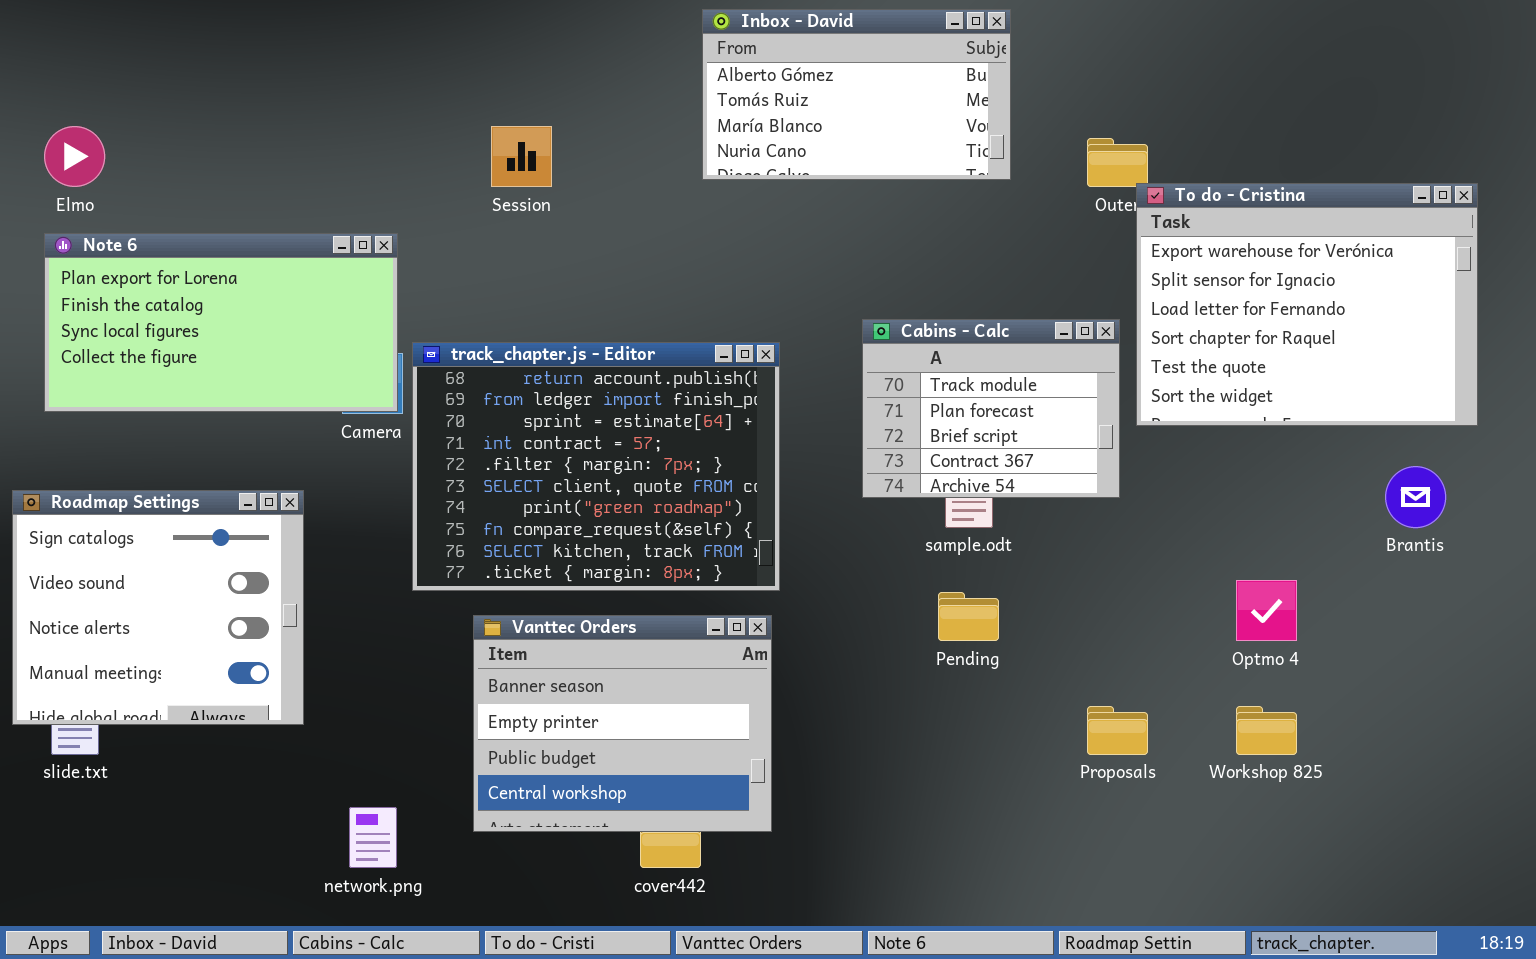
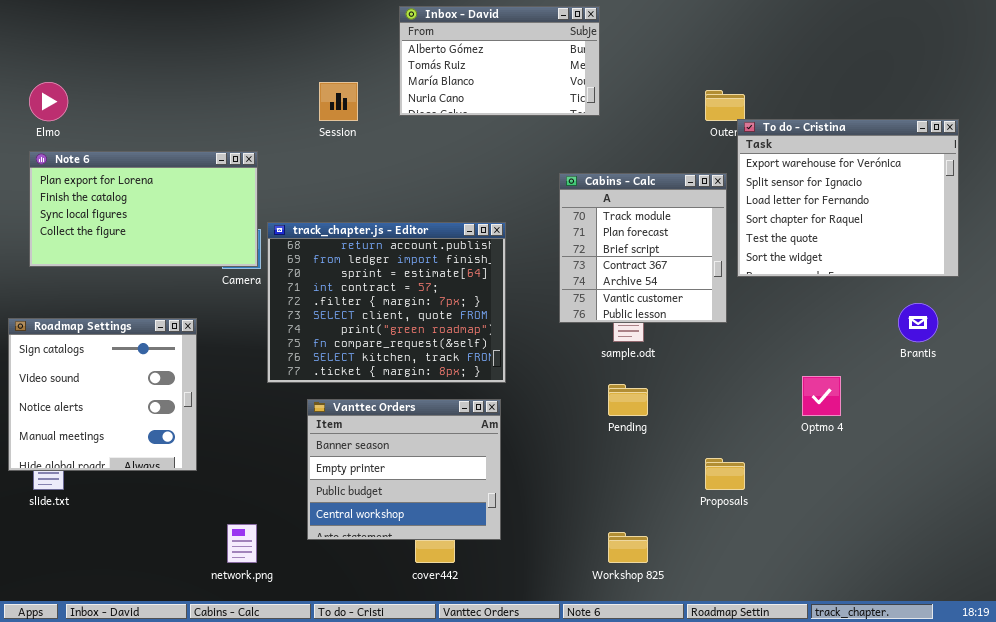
Inbox - David: [702,9,1011,180] -> [399,6,600,116], moved
Cabins - Calc: [862,319,1120,498] -> [559,173,727,323], resized
Workshop 825: [1236,706,1297,755] -> [608,532,648,563], moved

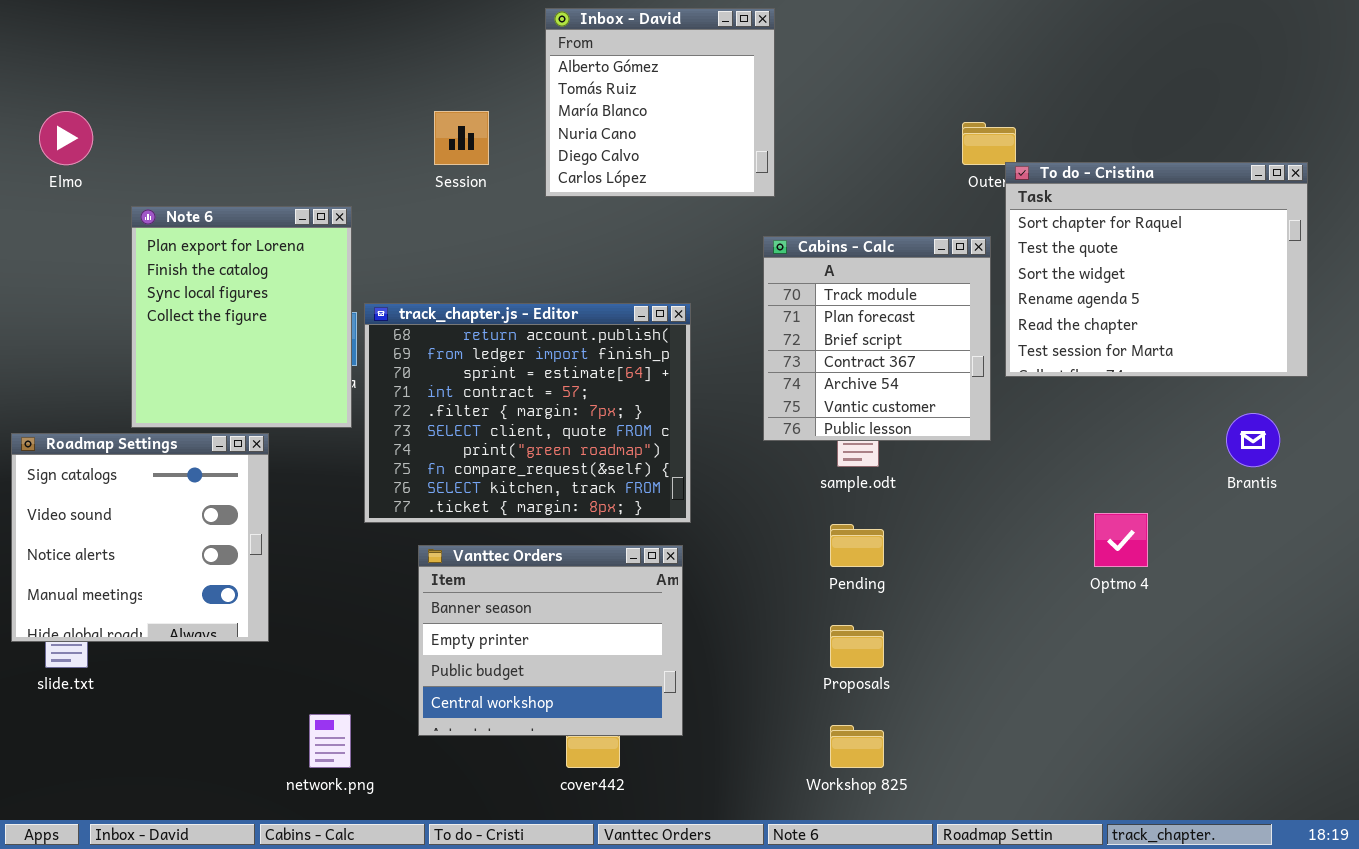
Inbox - David: [399,6,600,116] -> [545,8,775,197], resized
To do - Cristina: [737,119,959,277] -> [1005,162,1308,377], scrolled down 3 rows
Note 6: [29,151,258,267] -> [131,206,352,428], resized
Proposals: [705,458,745,490] -> [830,625,884,668], moved

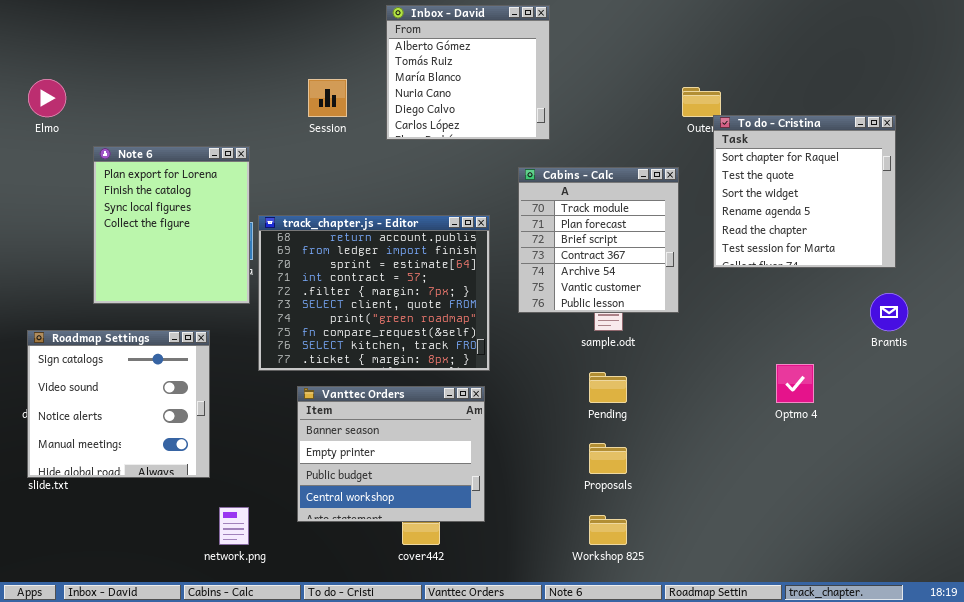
To do - Cristina: [1005,162,1308,377] -> [713,115,896,268], resized
Cabins - Calc: [763,236,991,441] -> [518,167,679,313], moved
Roadmap Settings: [11,433,269,642] -> [27,330,210,478], moved

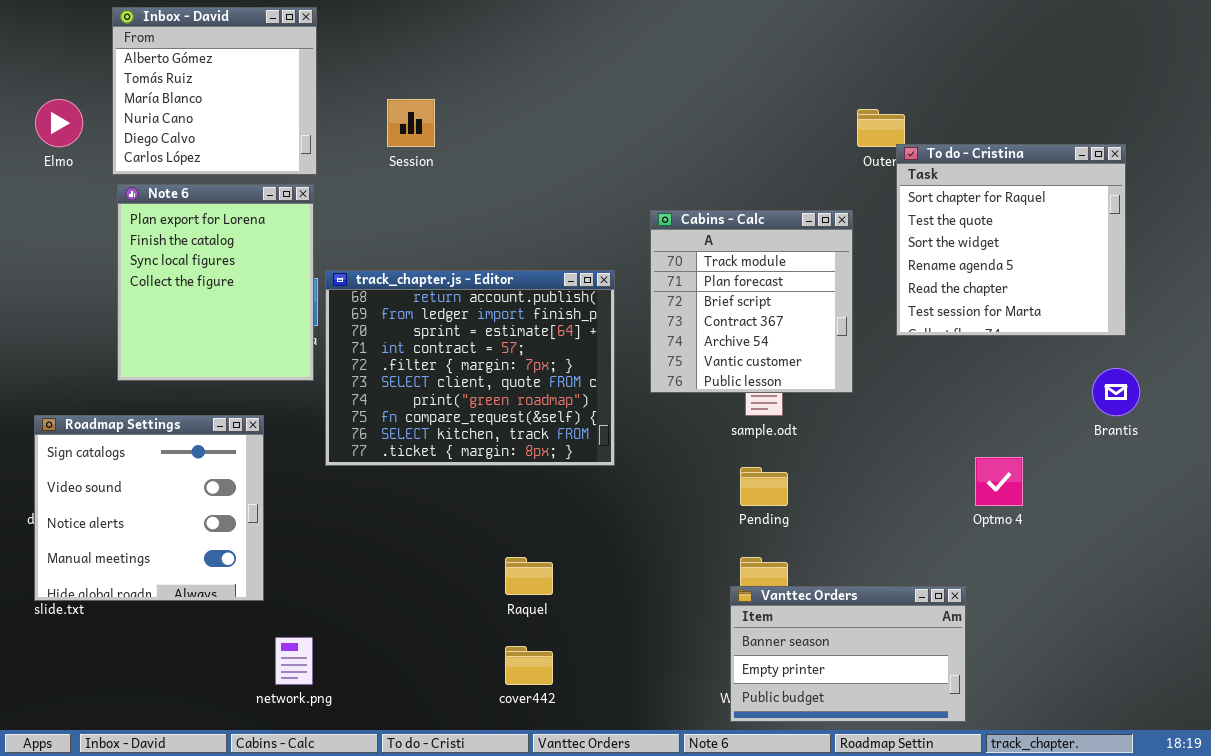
Inbox - David: [386,5,550,140] -> [112,7,317,175], moved
Vanttec Orders: [297,386,485,522] -> [730,586,966,722], moved, resized

